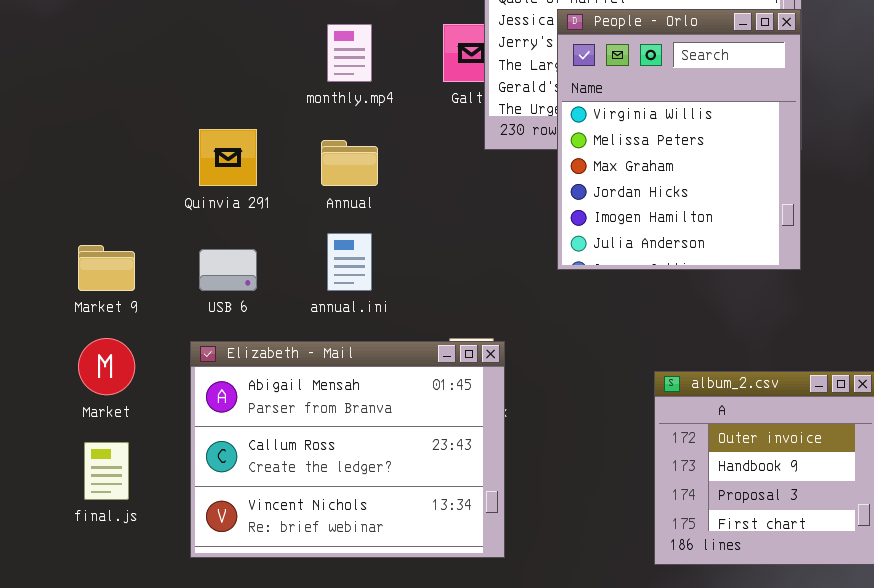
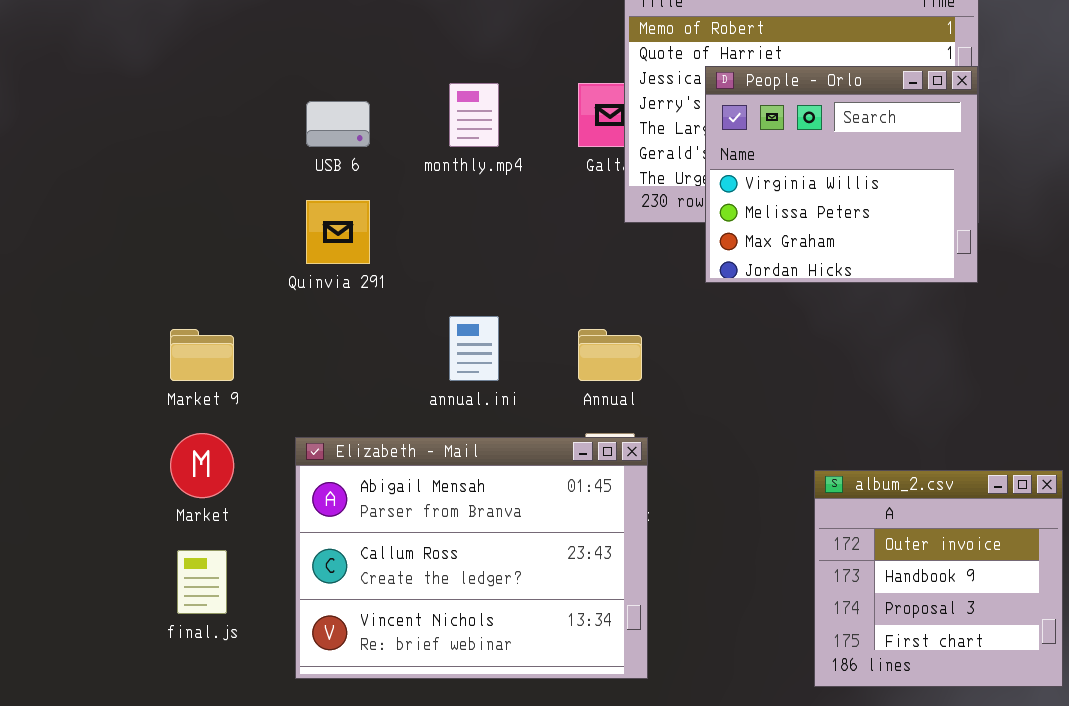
People - Orlo: [557,9,801,270] -> [705,66,978,283], resized
Annual: [321,140,378,186] -> [578,329,642,381], moved
USB 6: [199,249,257,291] -> [306,101,370,147], moved

